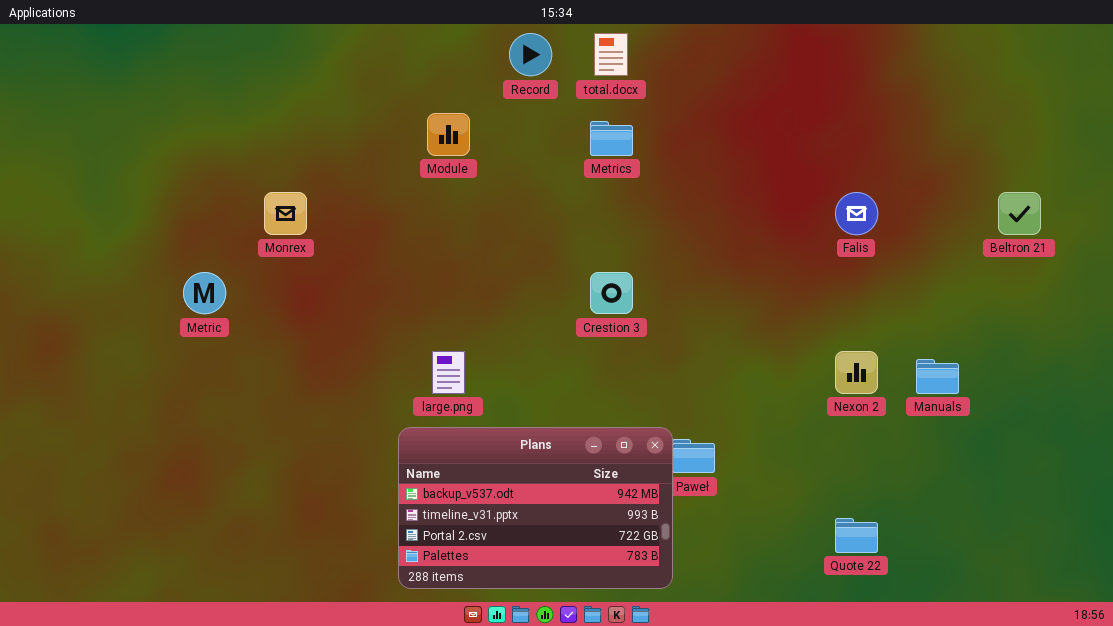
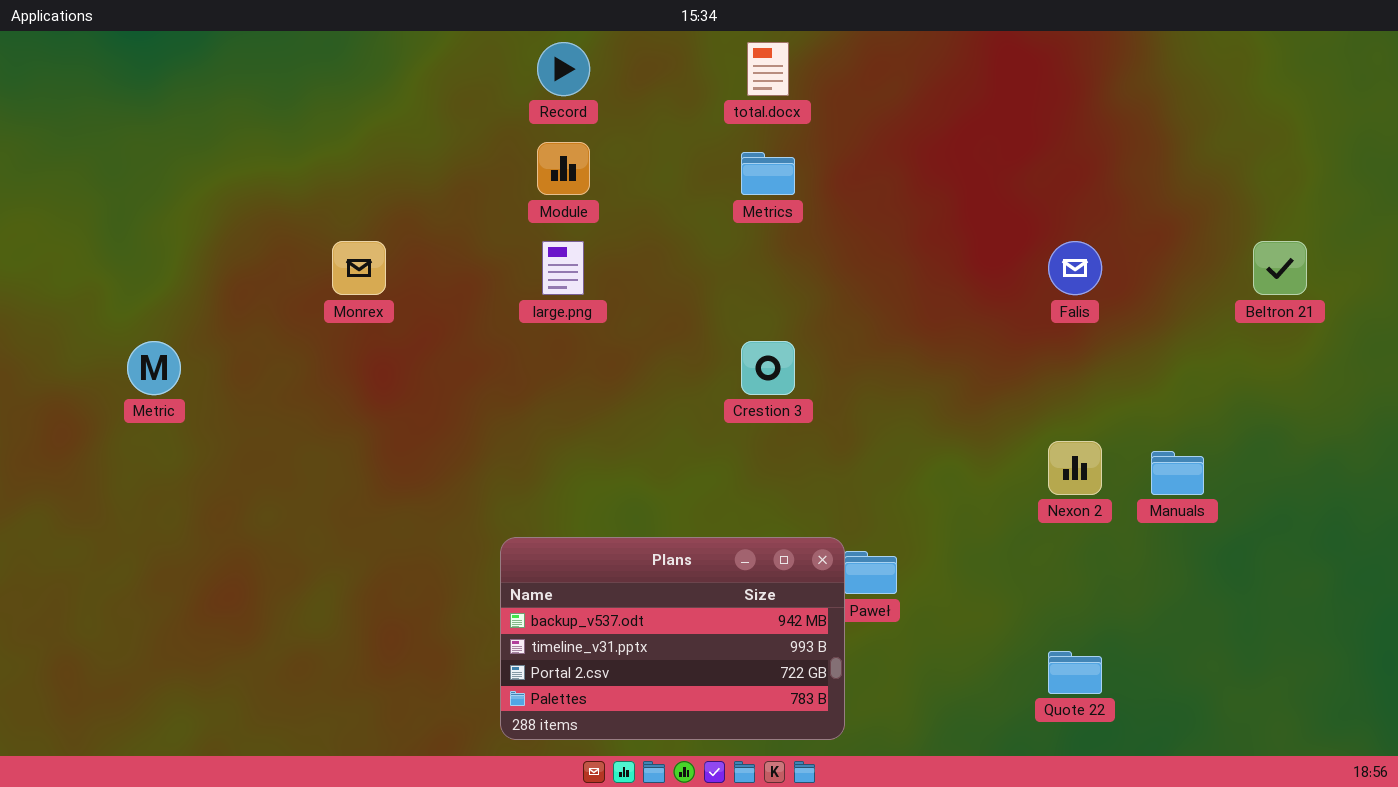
Record: [509,33,552,76] -> [537,42,590,96], moved
Metric: [183,272,226,314] -> [127,341,181,395], moved
large.png: [432,351,465,394] -> [542,241,584,295], moved

